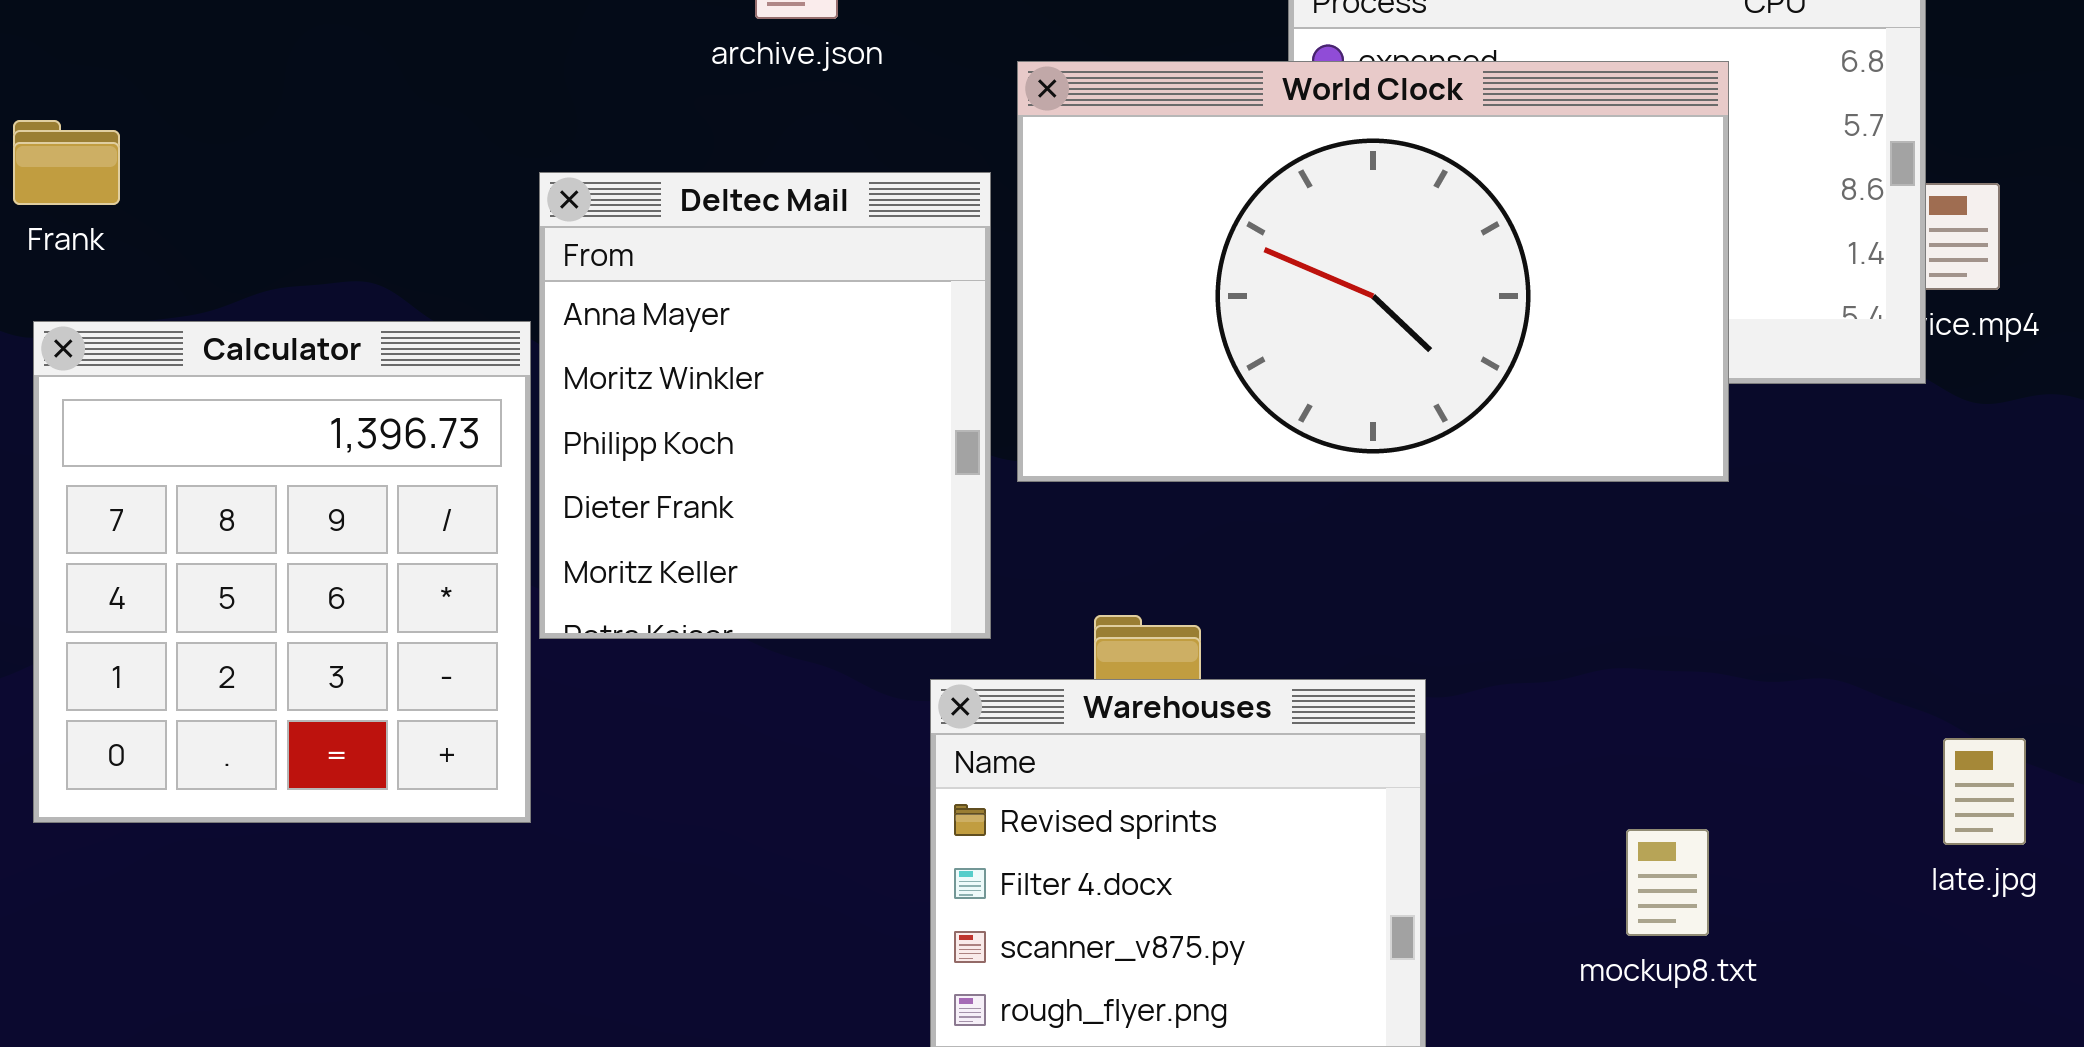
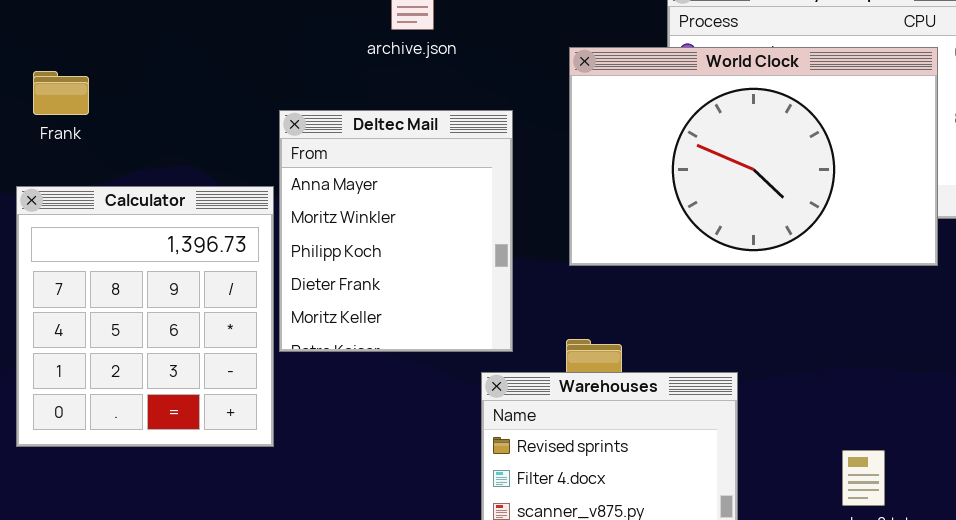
World Clock: [1017,61,1729,482] -> [569,47,938,266], moved
Frank: [13,120,120,205] -> [33,71,89,115], moved

